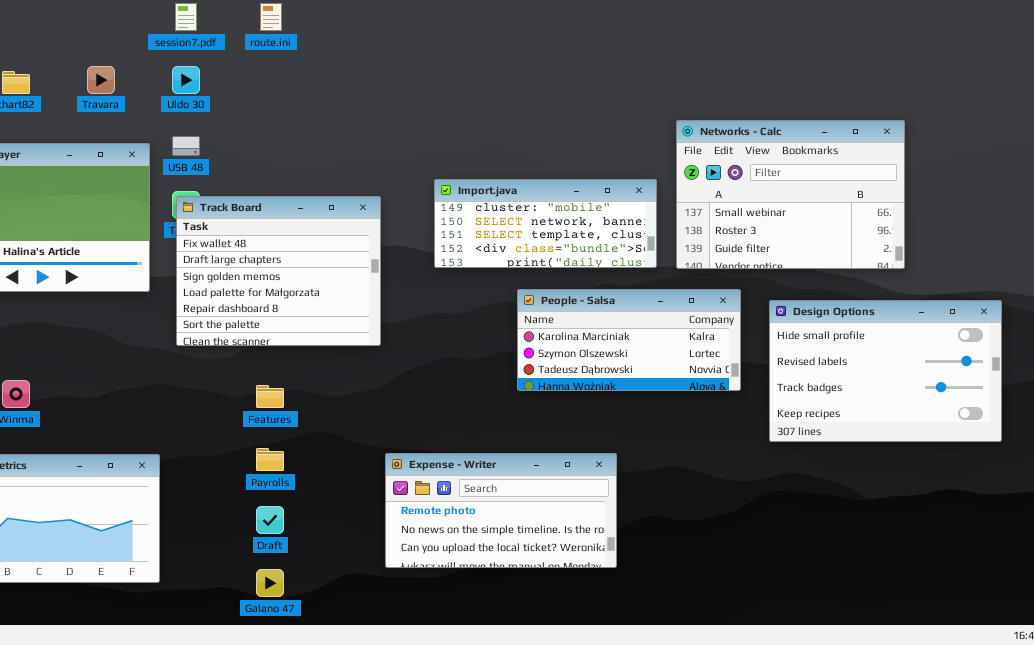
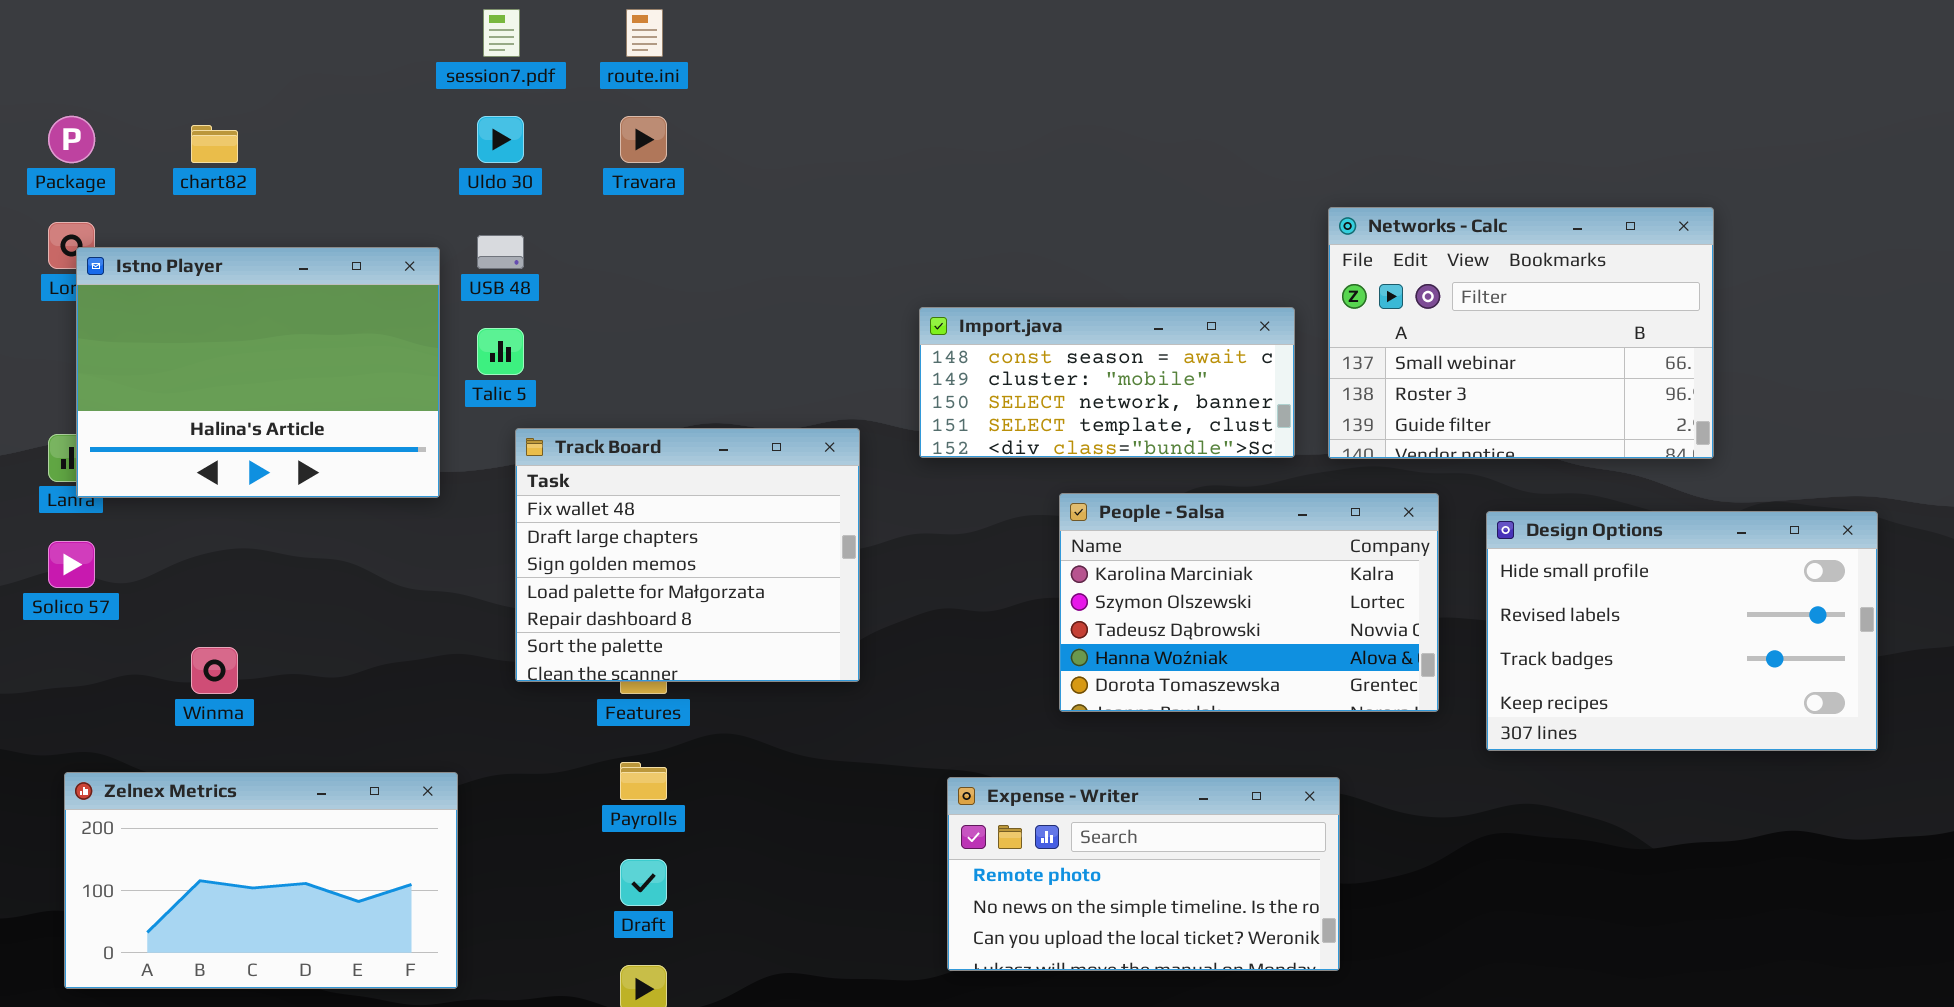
Travara: [87,66,115,94] -> [620,116,667,163], moved
Import.java: [434,179,657,268] -> [919,307,1295,458], scrolled up 1 row
Track Board: [176,196,381,346] -> [515,428,860,682], moved
People - Salsa: [517,289,741,391] -> [1059,493,1439,712], resized
Expense - Writer: [385,453,617,568] -> [947,777,1340,971], moved

